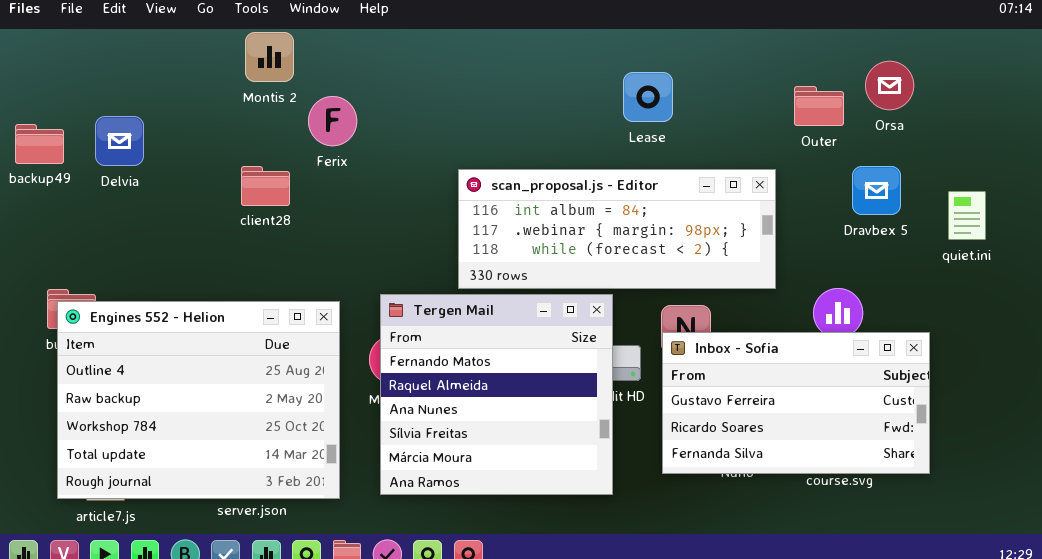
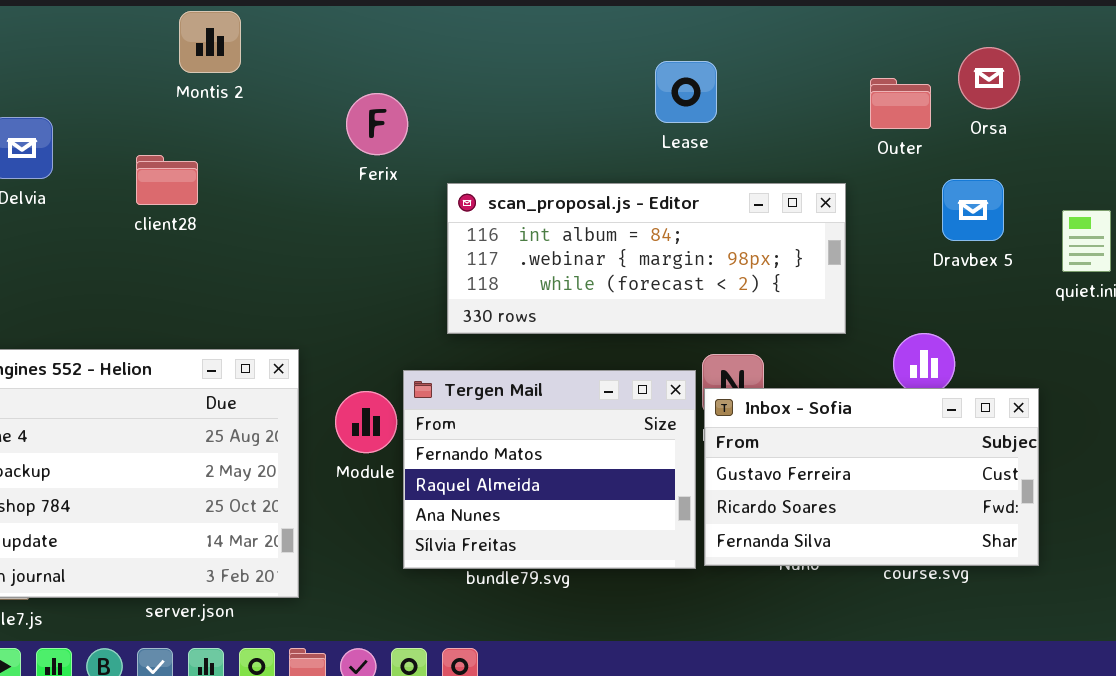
Ferix: [308,96,357,146] -> [346,93,408,155], moved
client28: [241,166,290,206] -> [136,155,198,205], moved
Tergen Mail: [380,294,613,495] -> [403,370,696,569], moved, resized

